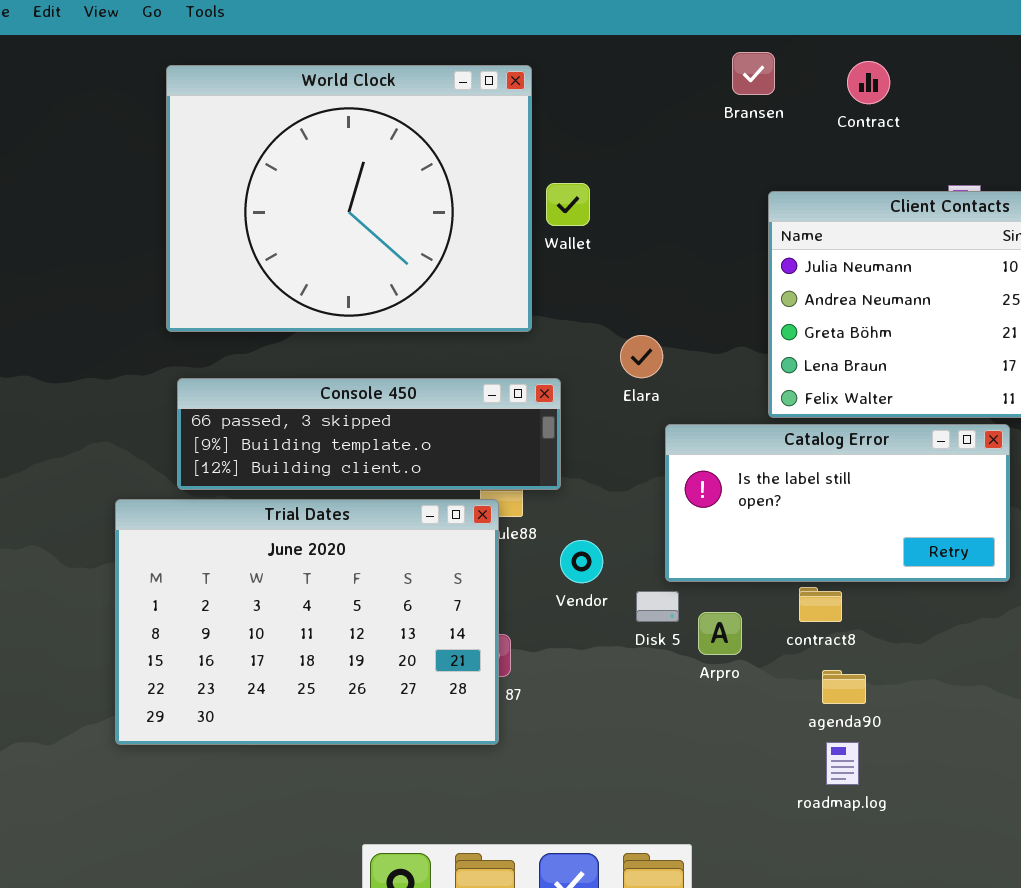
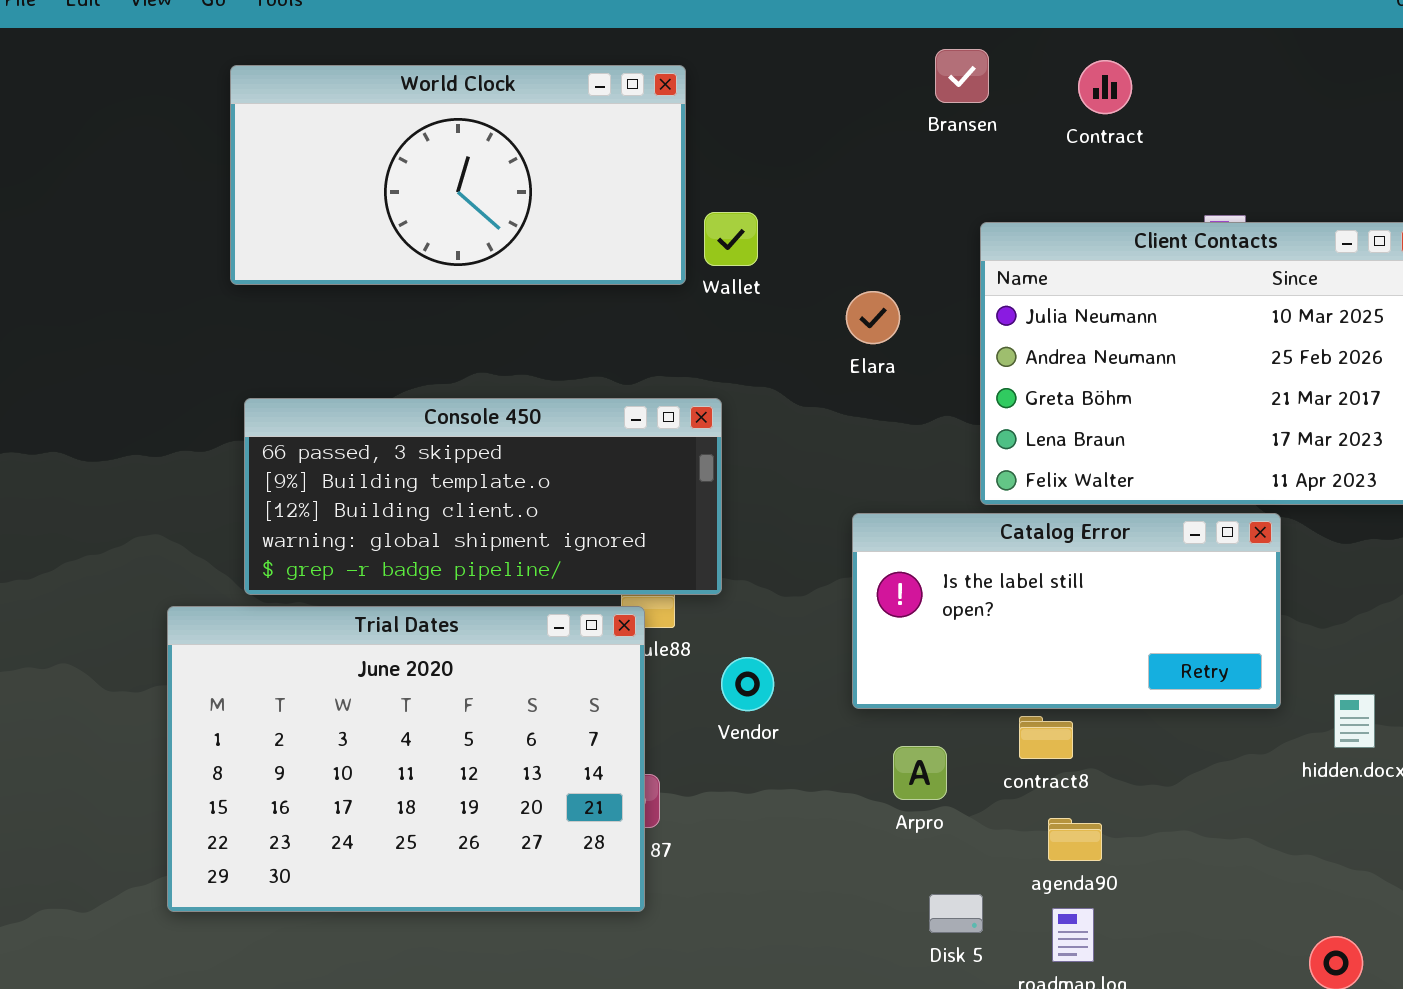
World Clock: [166,65,532,332] -> [230,65,686,285], resized
Elara: [620,335,663,378] -> [846,291,900,344], moved
Console 450: [177,378,561,490] -> [244,398,722,595], resized
Disk 5: [636,591,679,622] -> [929,894,983,933], moved

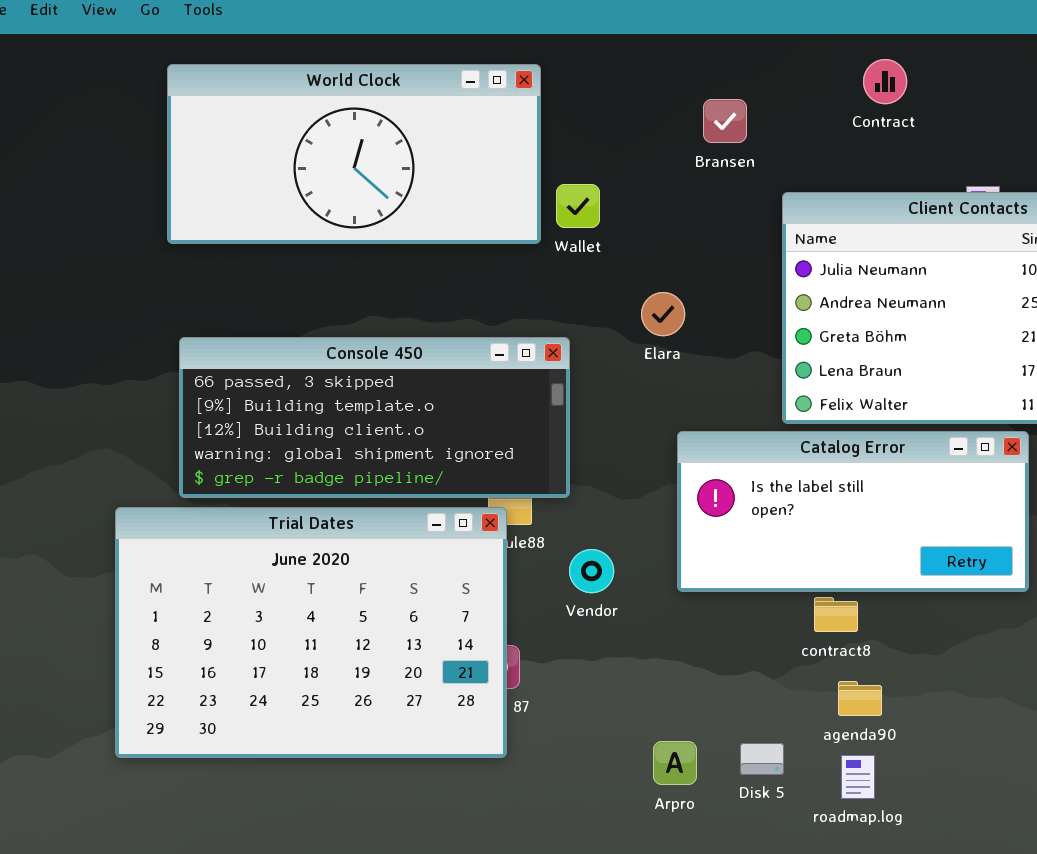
Bransen: [935,49,989,103] -> [703,99,747,143], moved
Elara: [846,291,900,344] -> [641,292,685,336], moved
Arpro: [893,746,947,800] -> [653,741,697,785], moved

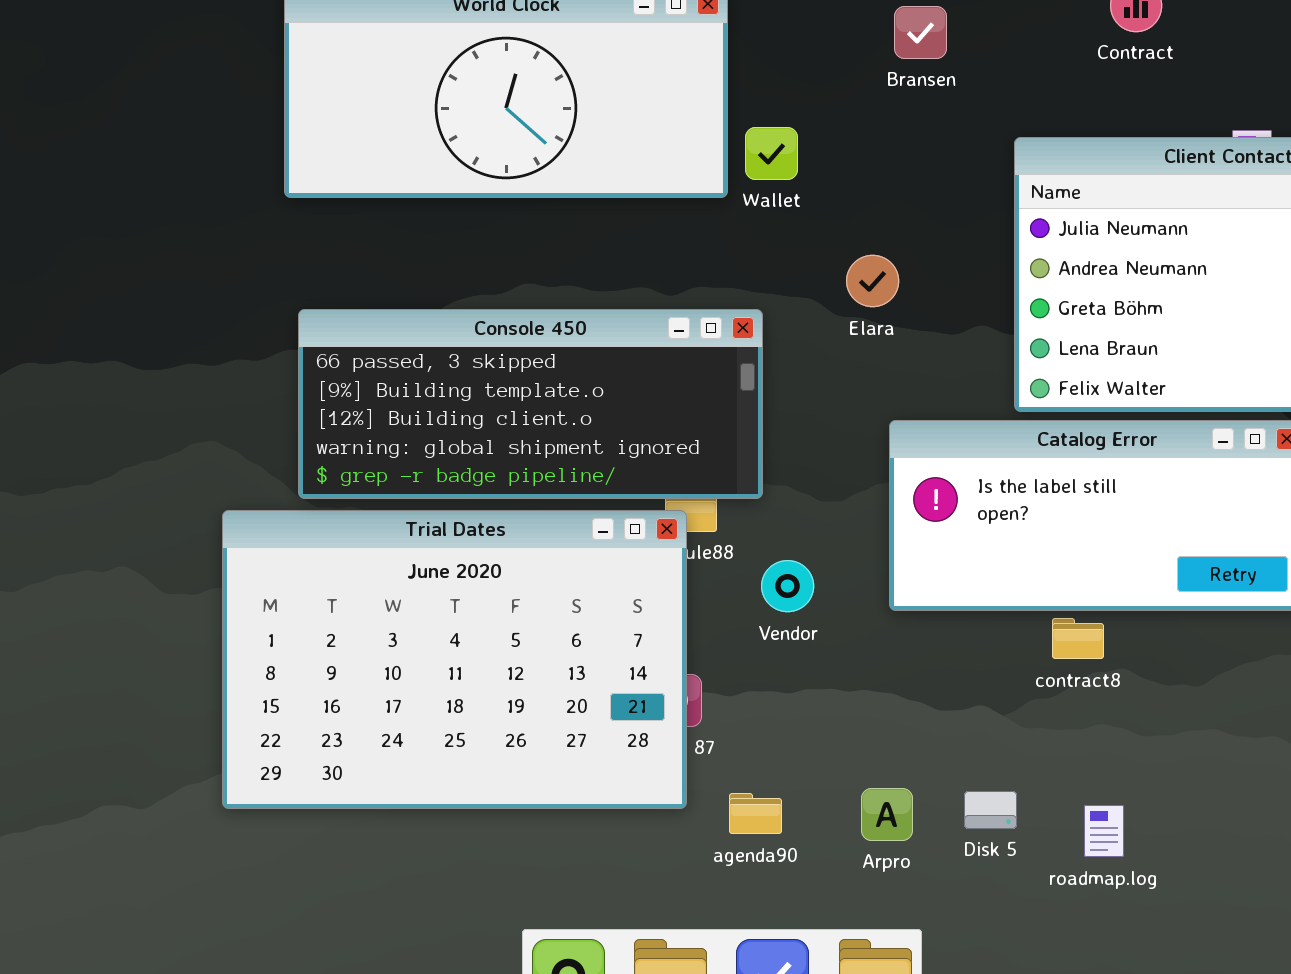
Bransen: [703,99,747,143] -> [894,6,947,59], moved
agenda90: [838,681,882,716] -> [729,793,782,834], moved

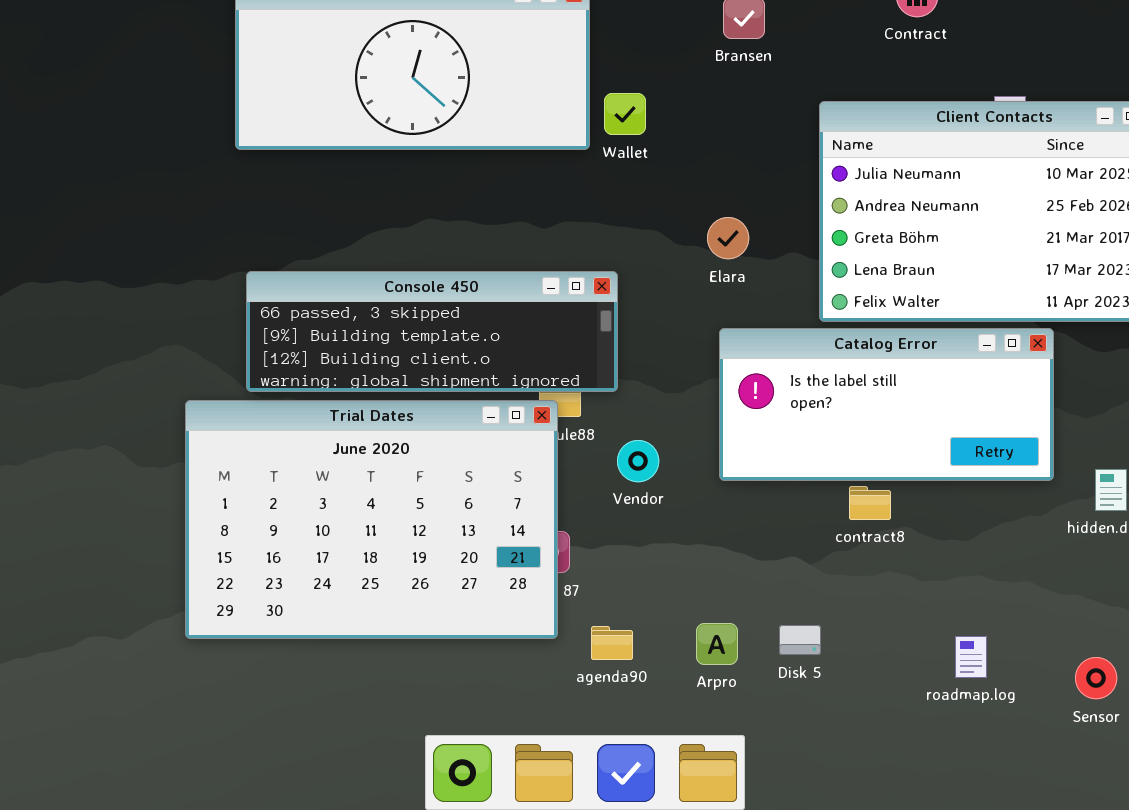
Elara: [846,255,899,307] -> [707,217,749,259], moved
Console 450: [298,309,763,499] -> [246,271,618,392], resized
roadmap.log: [1084,805,1124,857] -> [955,636,987,678], moved

